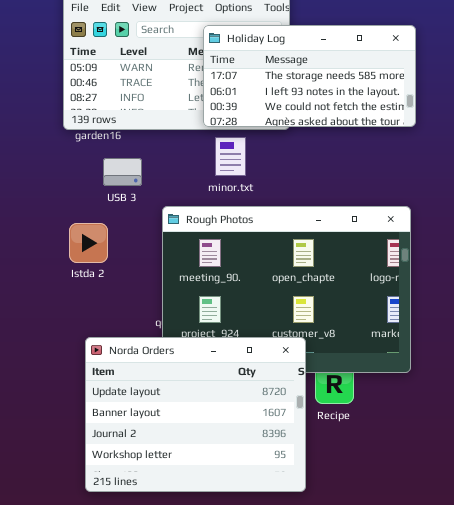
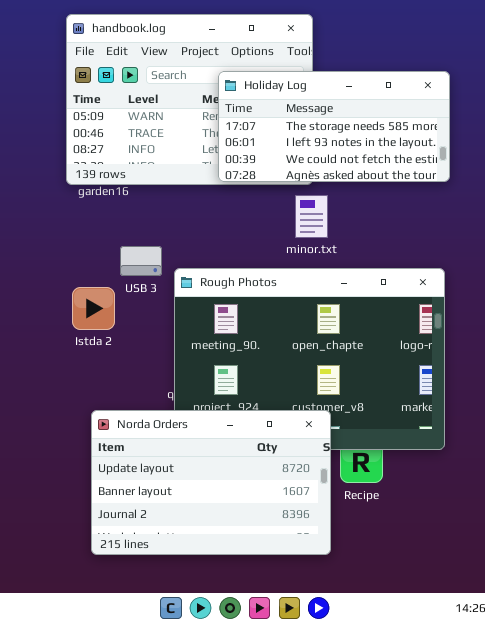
minor.txt: [215,137,246,176] -> [295,195,328,238], moved
USB 3: [103,158,142,186] -> [120,246,162,276], moved
Norda Orders: [85,337,306,492] -> [91,410,331,555], resized

